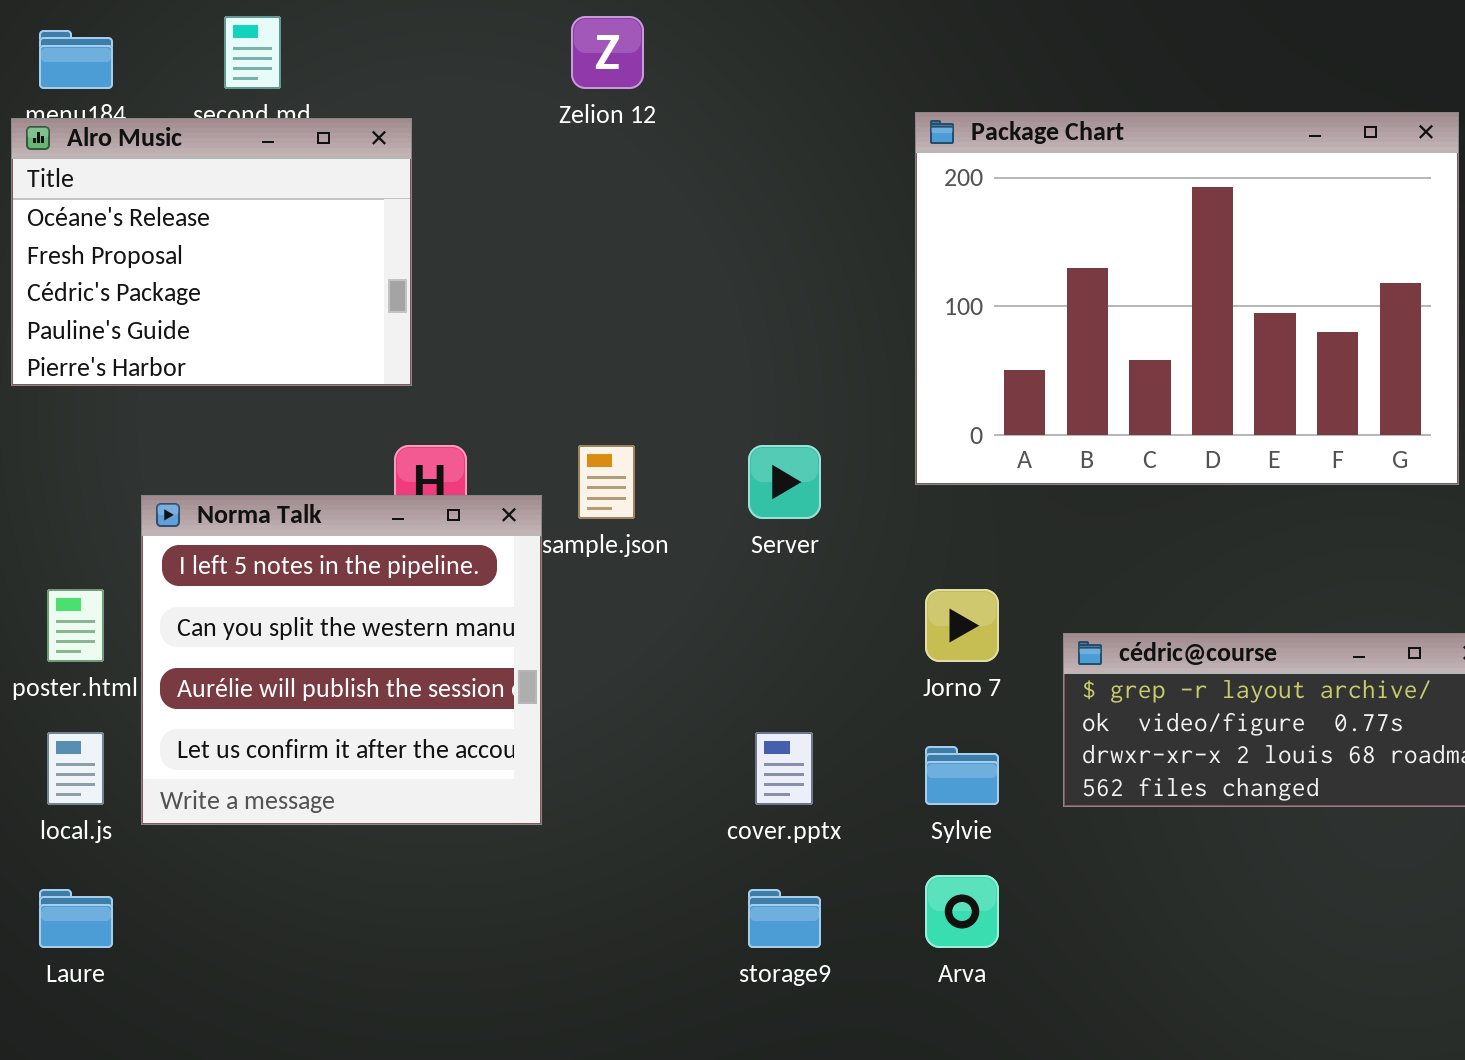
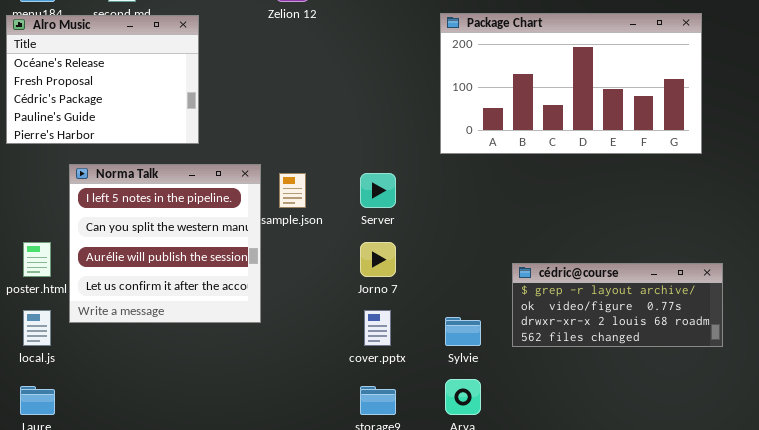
Package Chart: [915,112,1459,485] -> [440,13,702,154], resized
Norma Talk: [141,495,542,825] -> [69,164,261,323], moved
Jorno 7: [925,589,999,662] -> [360,242,396,277], moved

